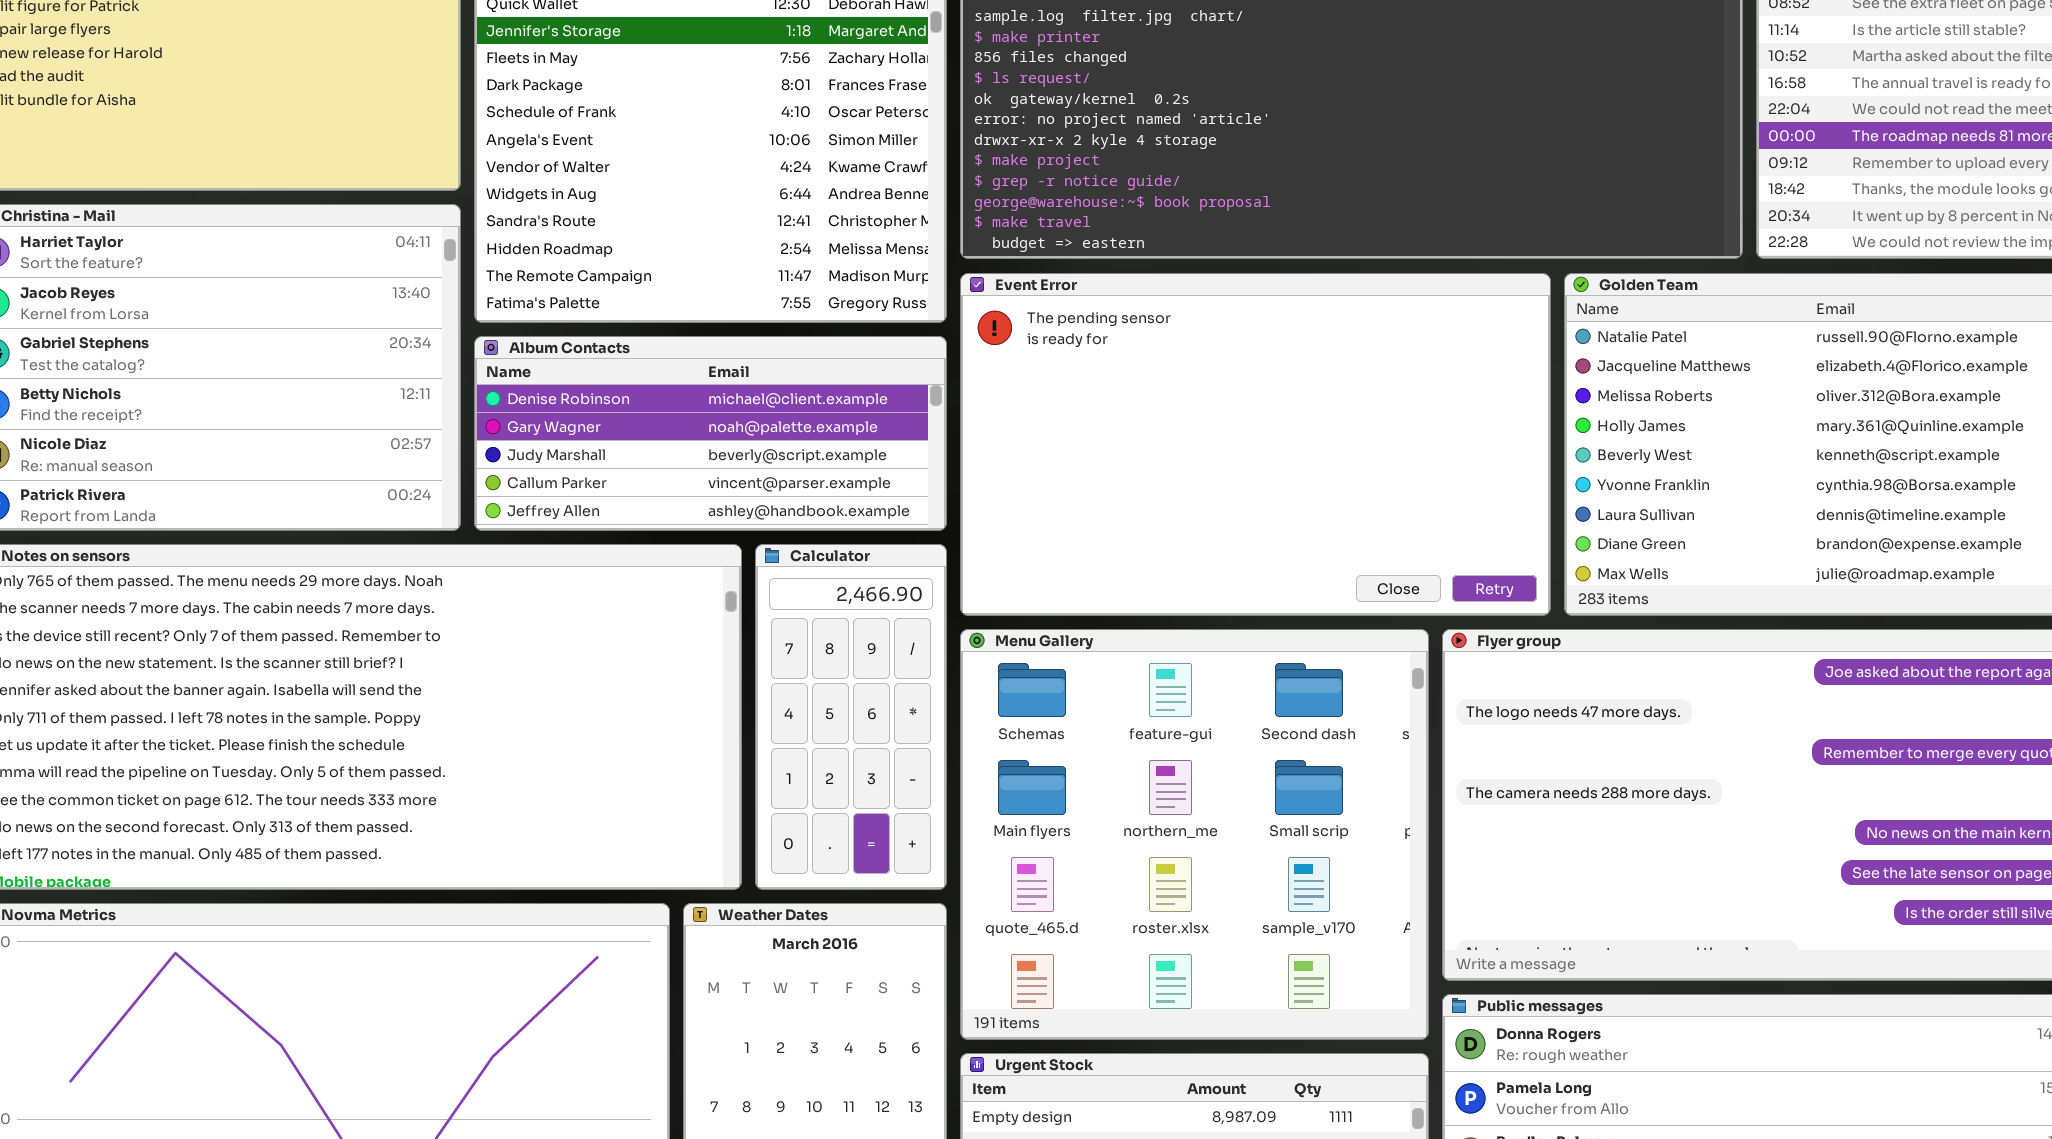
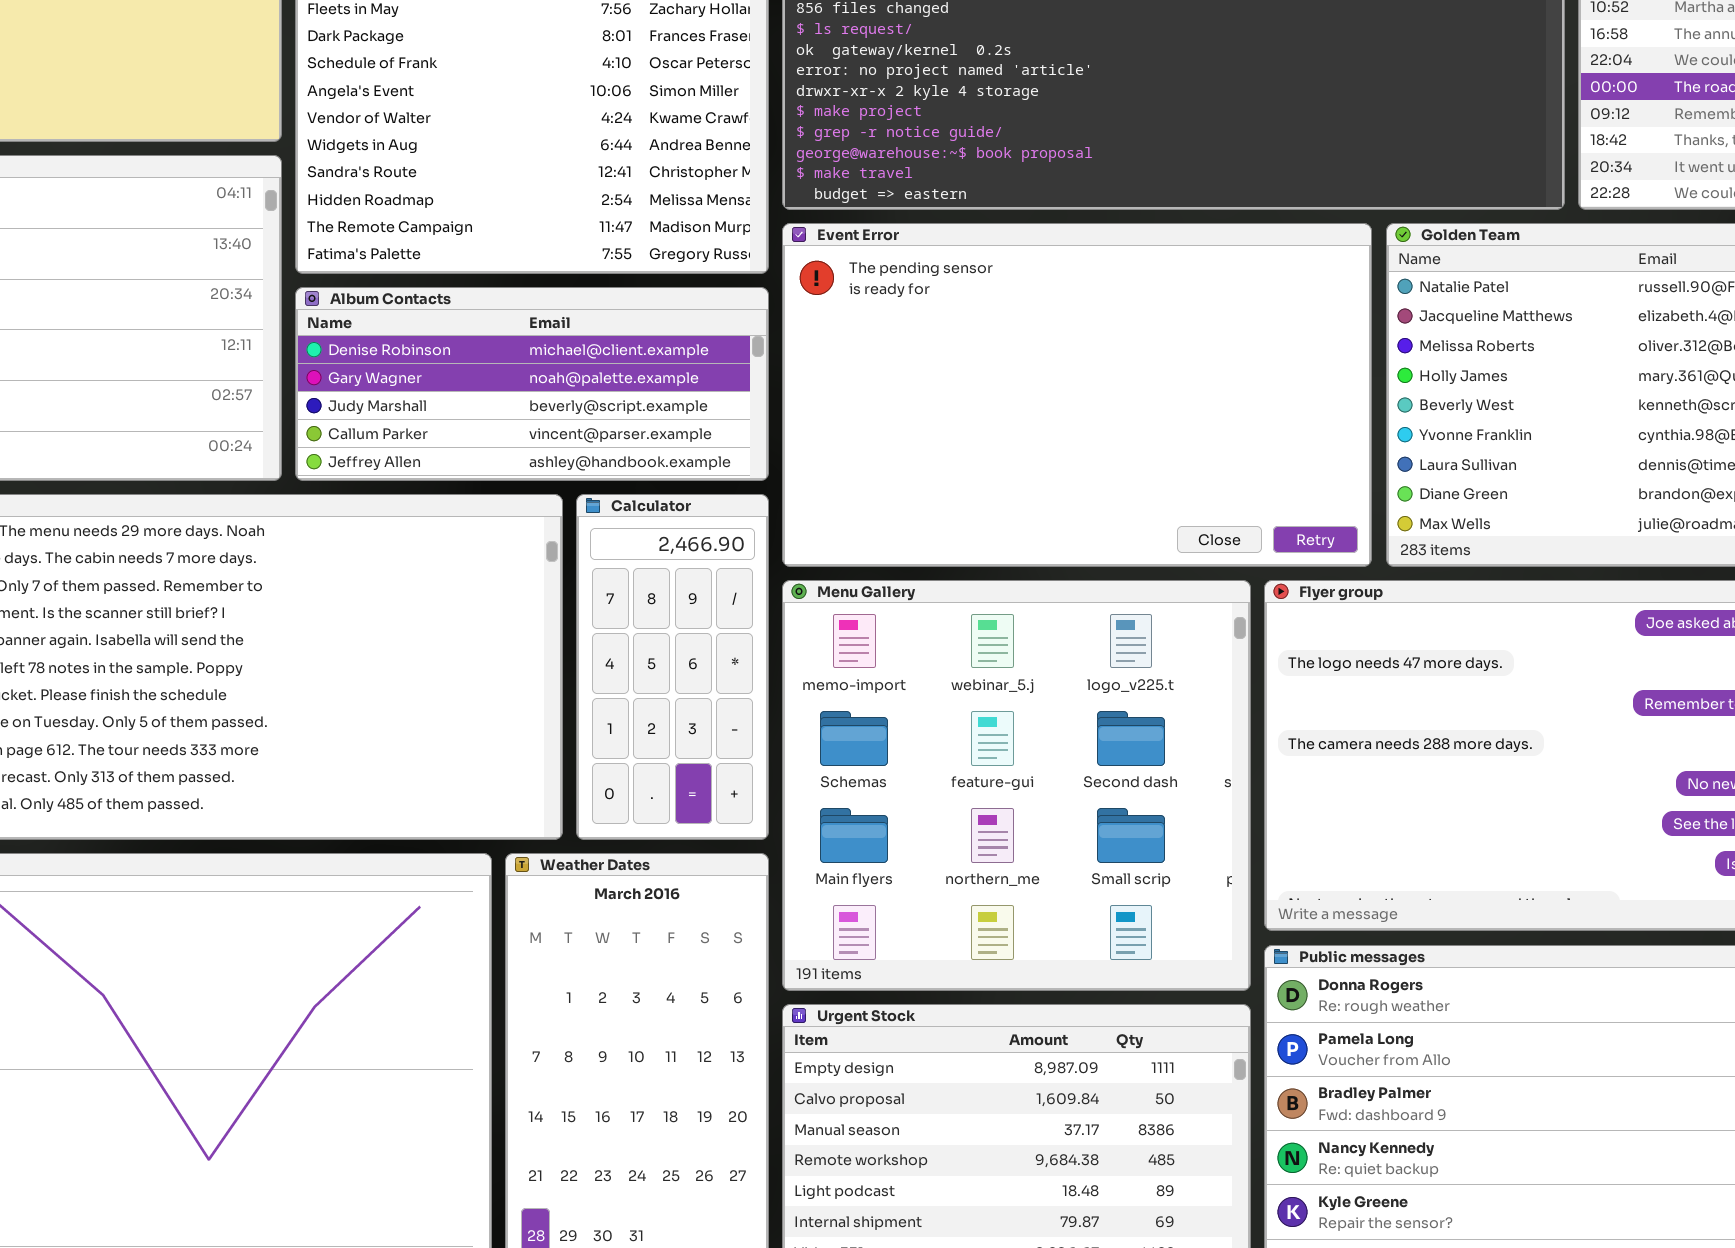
Menu Gallery: [960,629,1429,1040] -> [782,580,1251,991], scrolled up 1 row

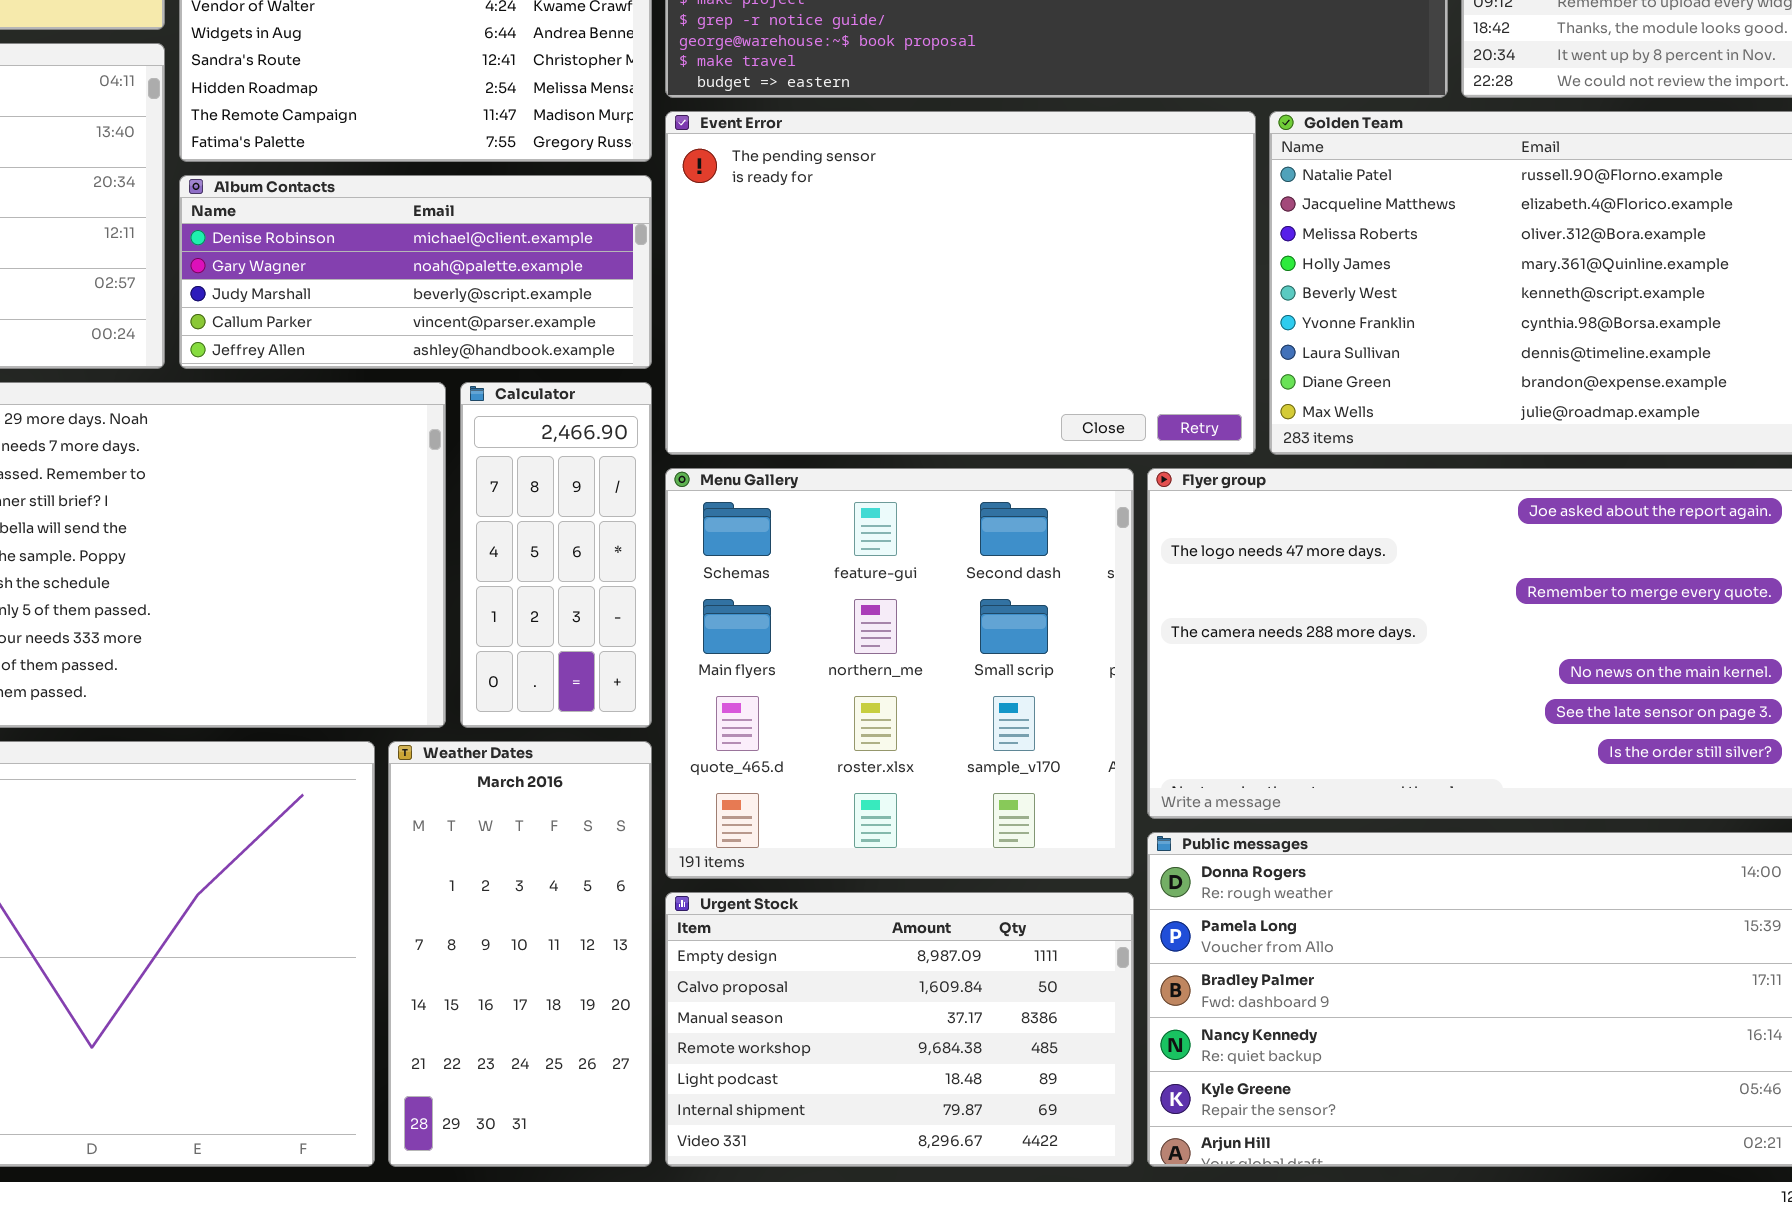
Menu Gallery: [782,580,1251,991] -> [665,468,1134,879], scrolled down 1 row

